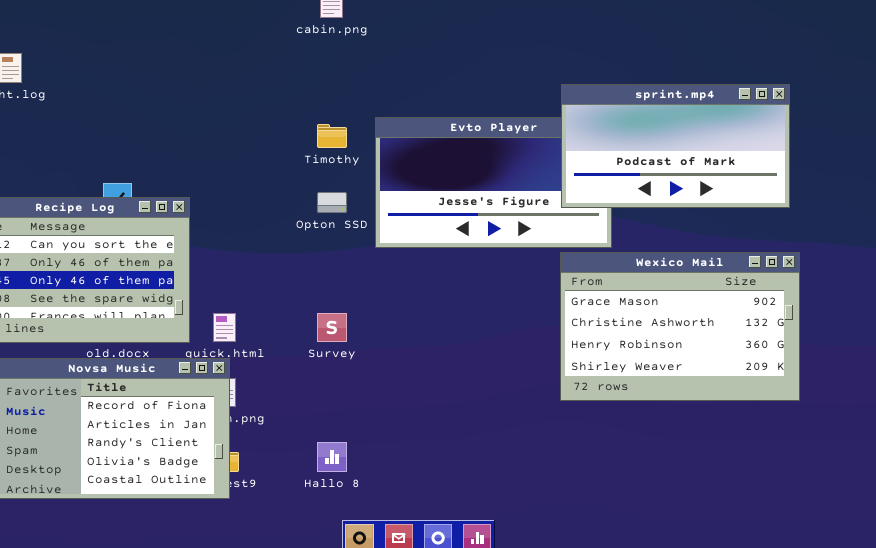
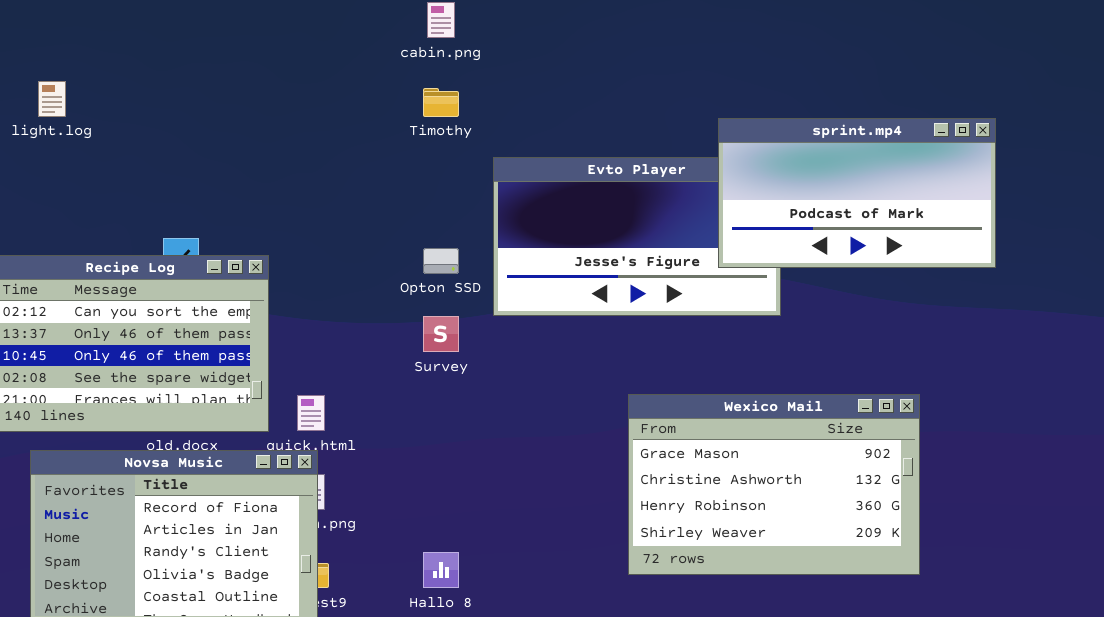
Timothy: [317,124,347,148] -> [423,88,459,117], moved
Wexico Mail: [560,252,800,401] -> [628,394,920,575], moved
Survey: [317,313,347,342] -> [423,316,459,352], moved

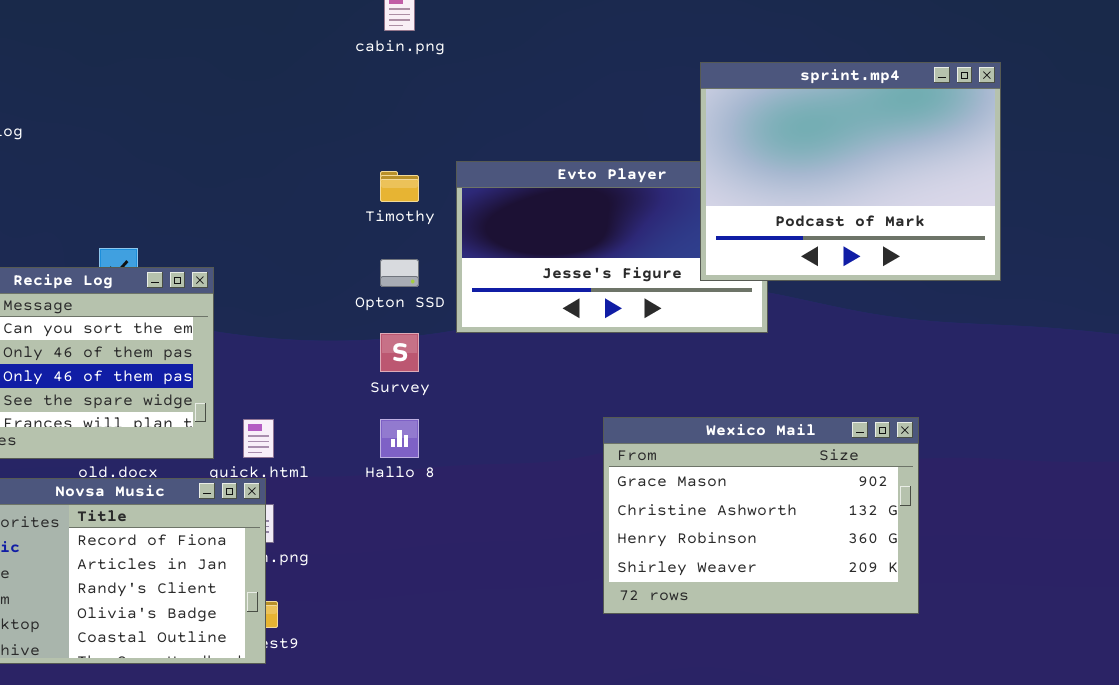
Timothy: [423,88,459,117] -> [380,171,419,202], moved
sprint.mp4: [718,118,996,268] -> [700,62,1001,281], resized
Hallo 8: [423,552,459,588] -> [380,419,419,458], moved

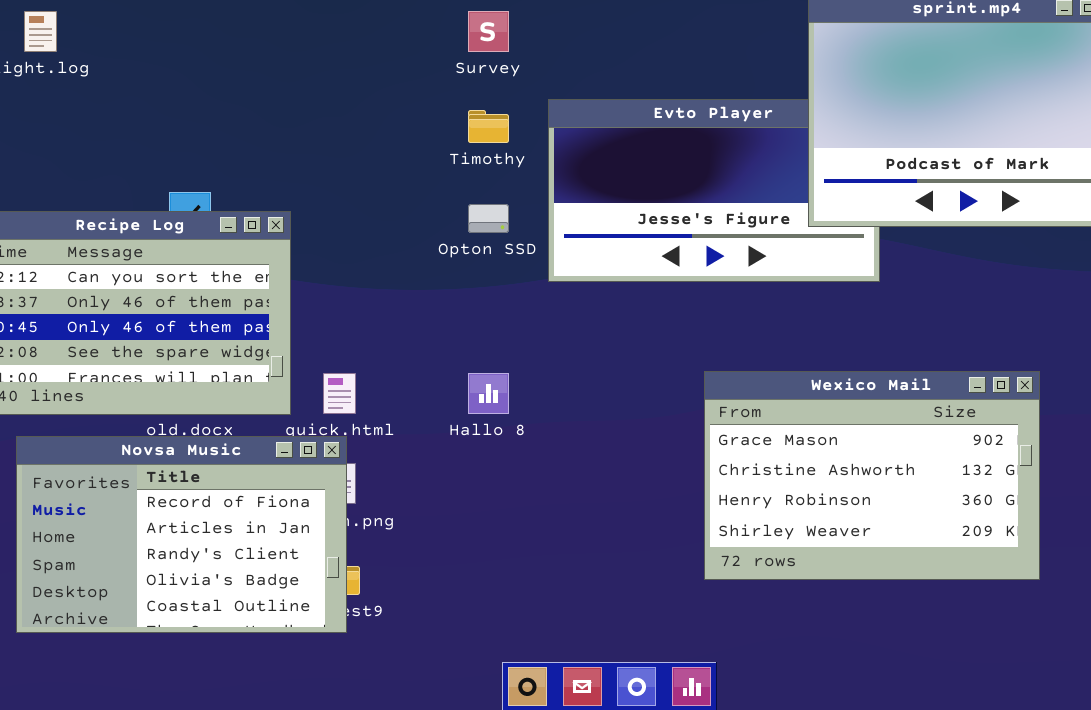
Survey: [380,333,419,372] -> [468,11,509,52], moved

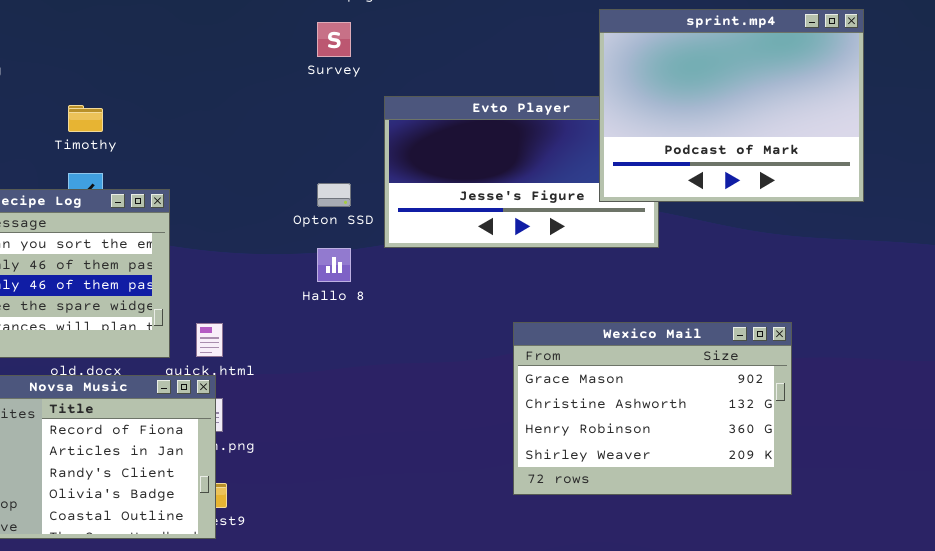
Timothy: [468,110,509,143] -> [68,105,103,132], moved
Hallo 8: [468,373,509,414] -> [317,248,351,282], moved

